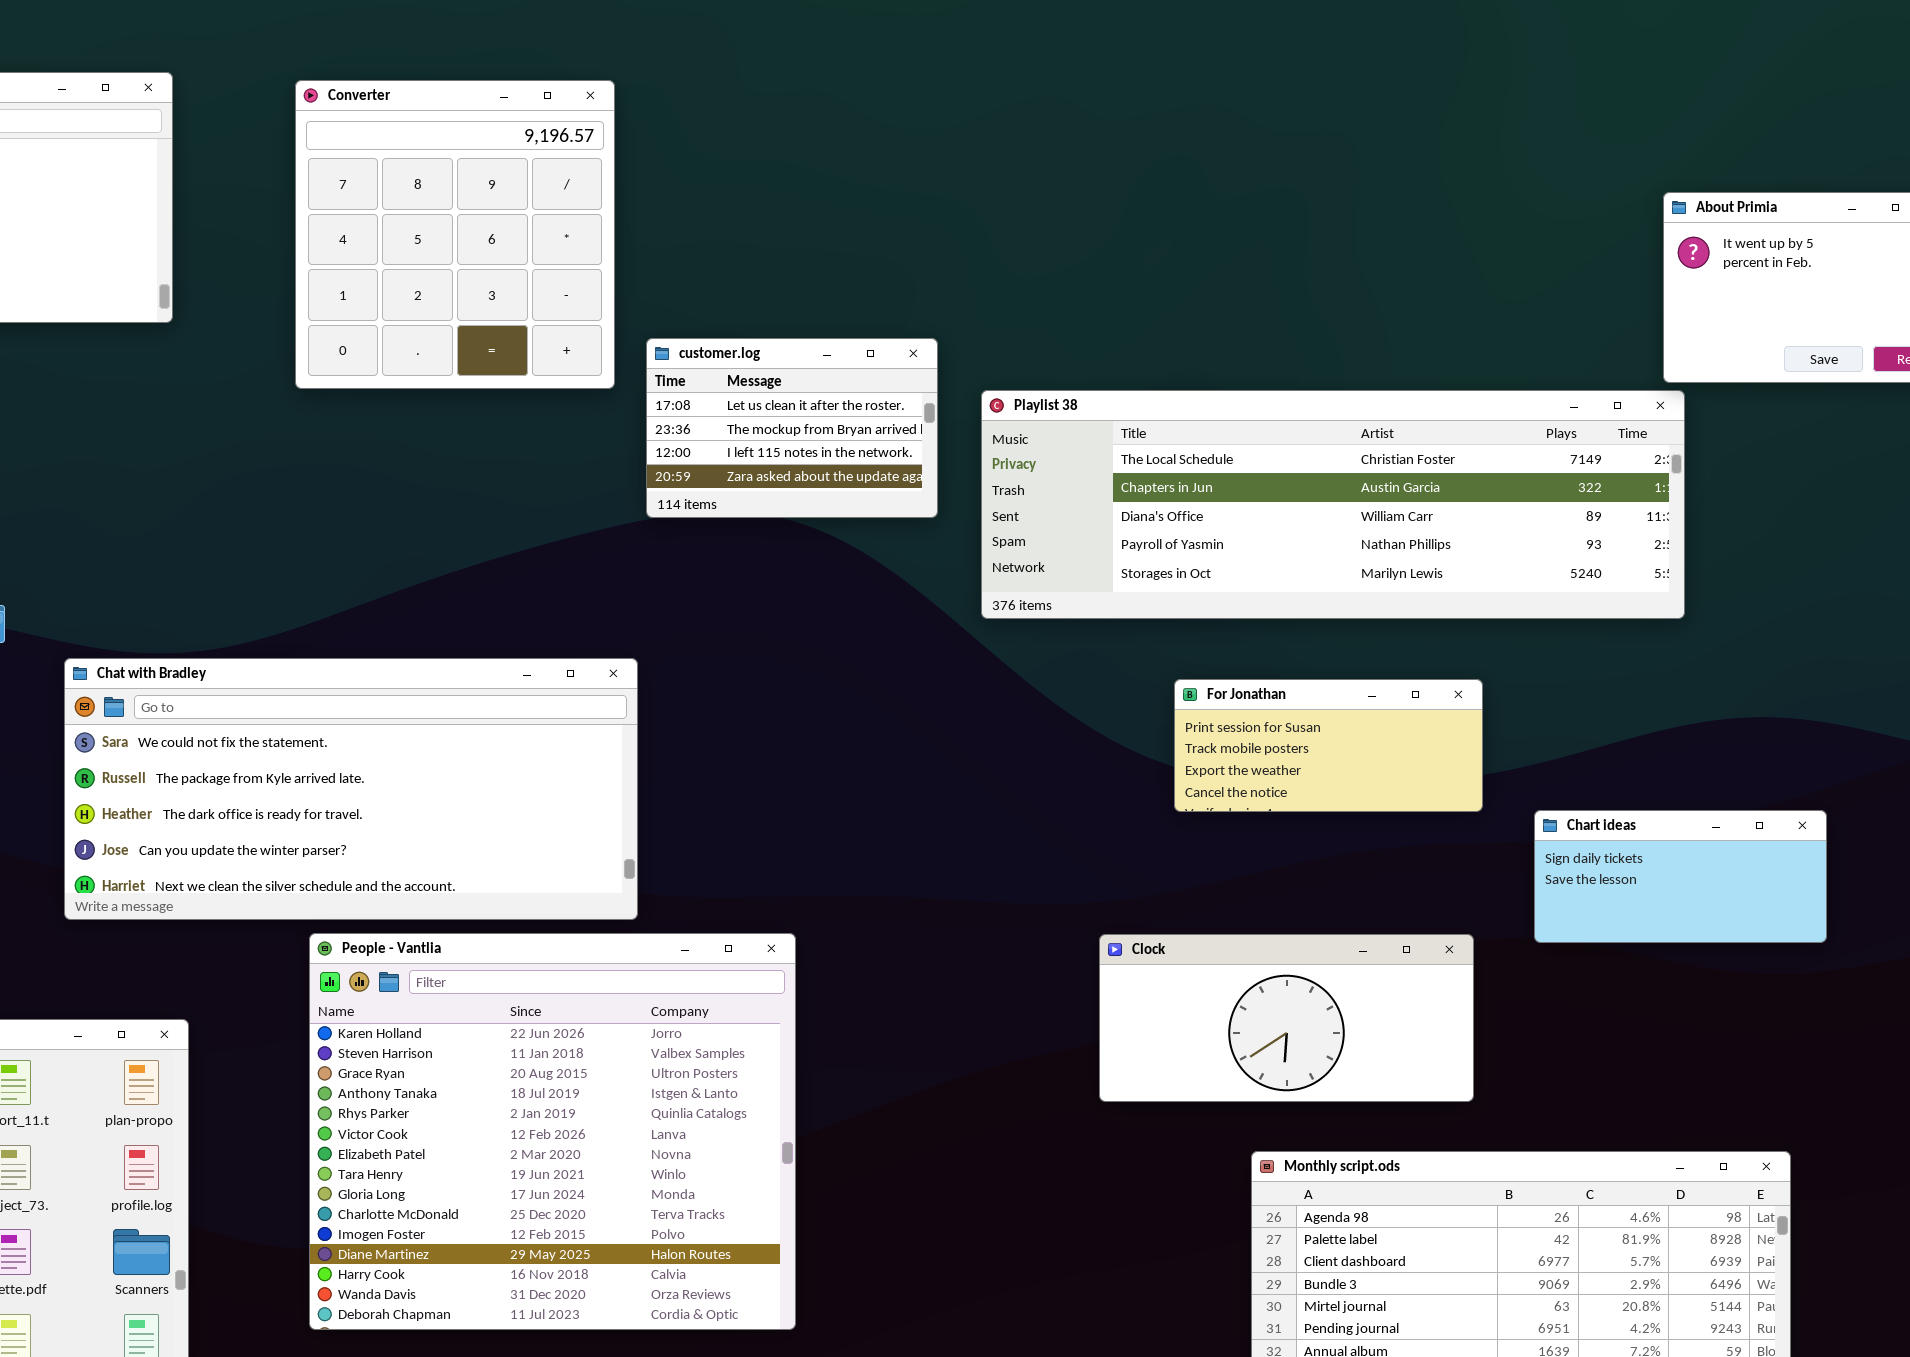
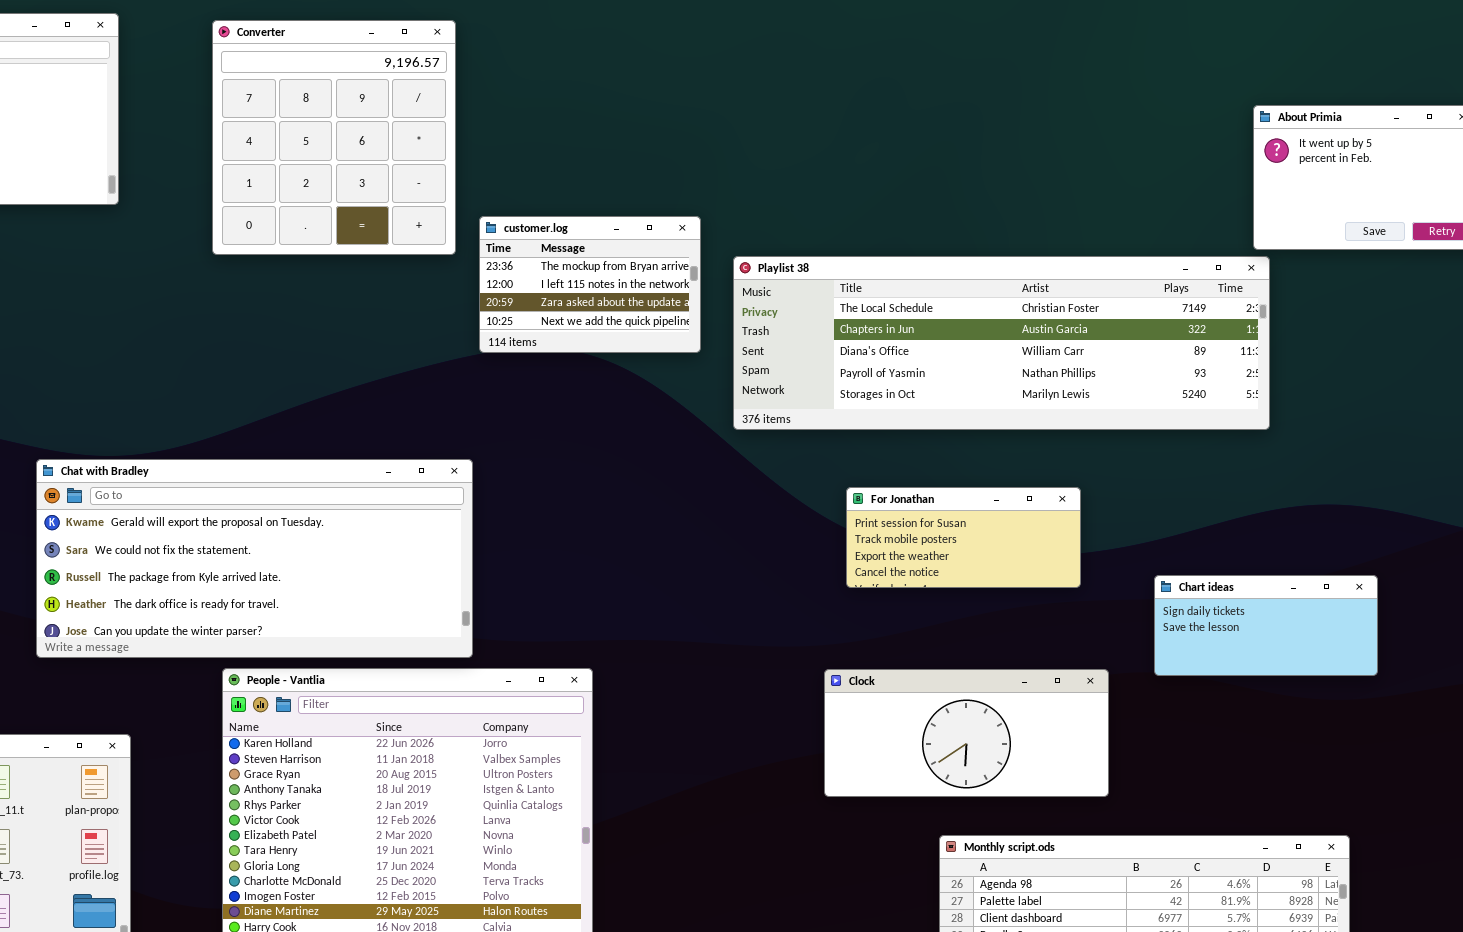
customer.log: [646,338,938,518] -> [479,216,701,353], scrolled down 1 row
Chat with Bradley: [64,658,638,920] -> [36,459,473,658], scrolled up 1 row
For Jonathan: [1174,679,1483,812] -> [846,487,1081,588], moved

